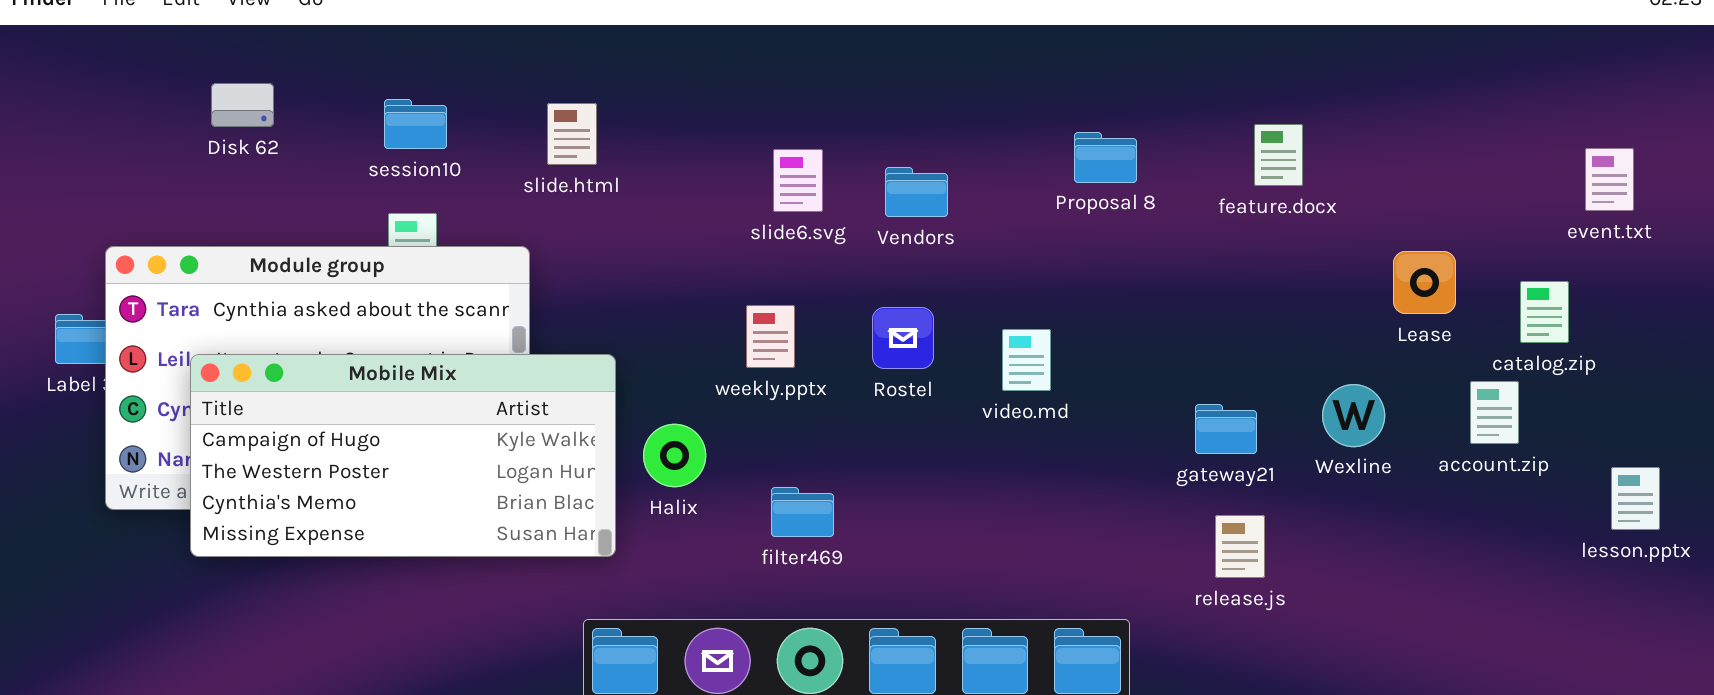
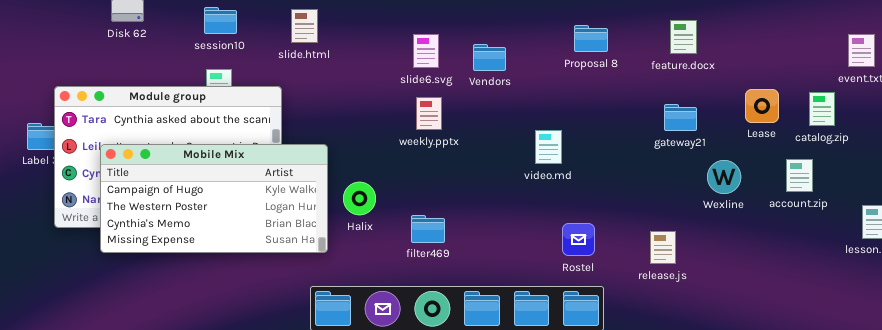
catalog.zip: [1520,281,1569,343] -> [809,92,835,126], moved
weekly.pptx: [746,305,795,368] -> [416,97,442,130], moved
Rostel: [872,307,934,369] -> [562,223,595,256], moved
gateway21: [1195,404,1257,454] -> [664,104,697,131], moved

